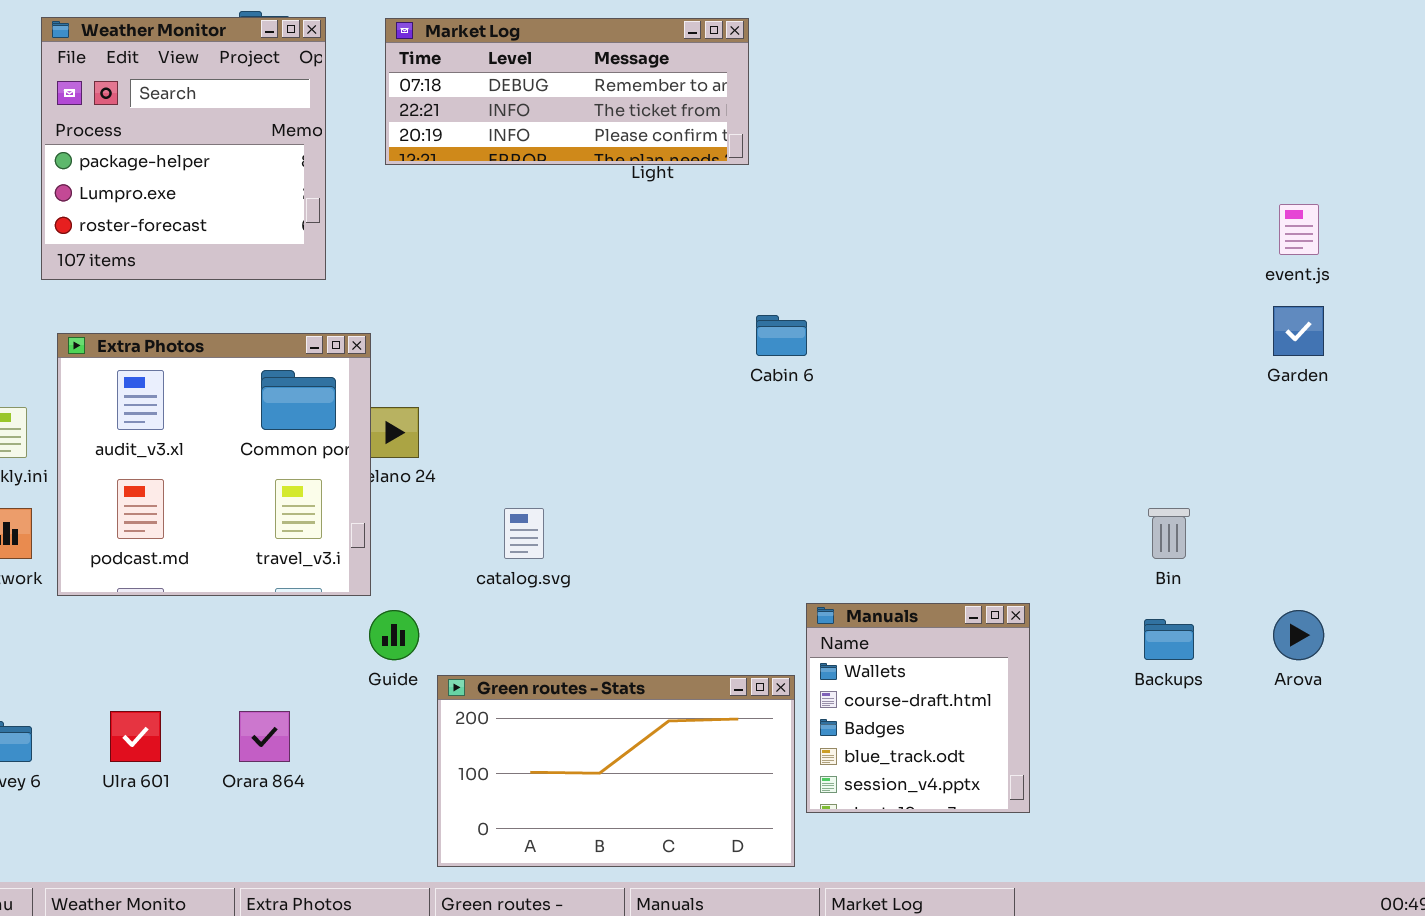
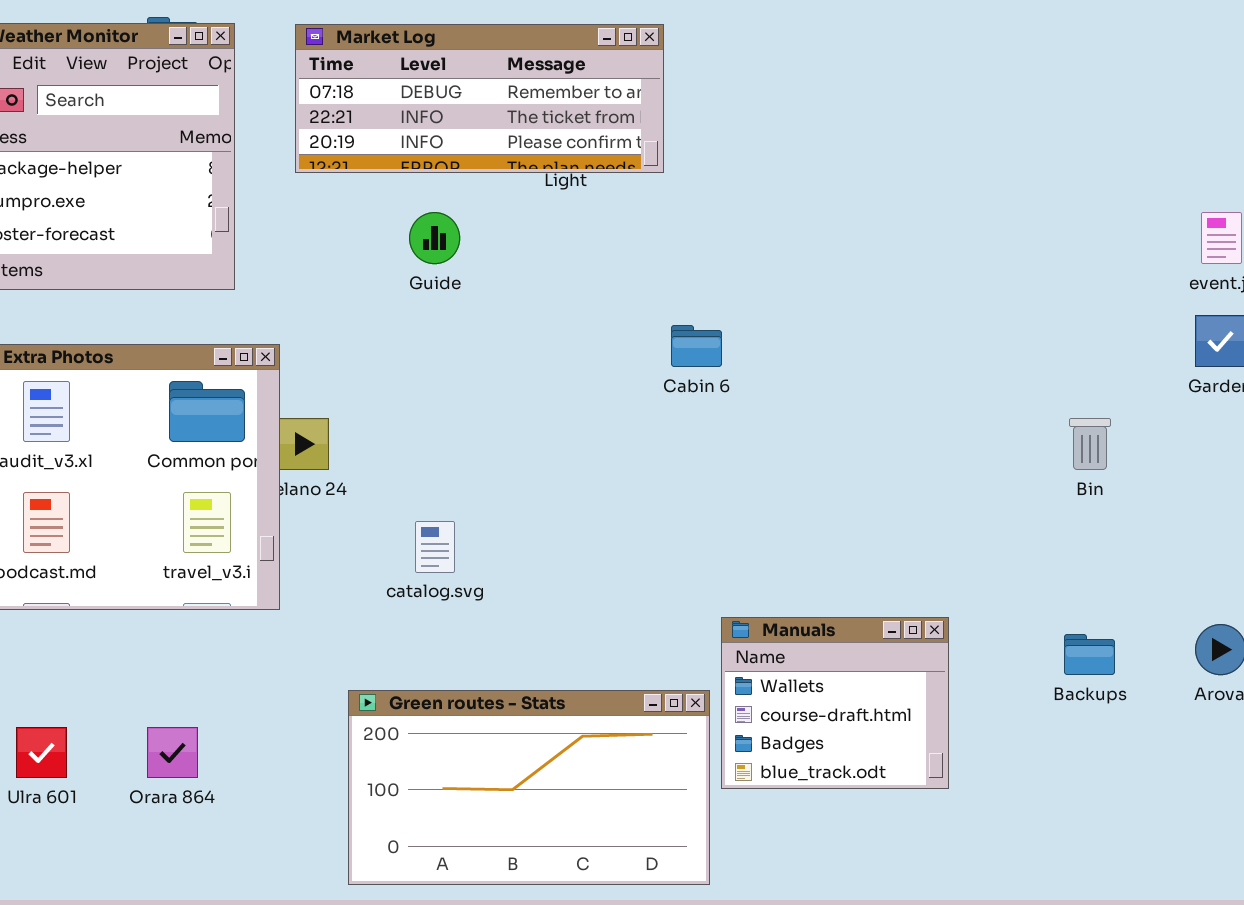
Bin: [1148,508,1190,559] -> [1069,418,1111,470], moved
Manuals: [806,603,1030,813] -> [721,617,949,789], resized
Guide: [369,610,419,660] -> [409,212,460,264], moved

